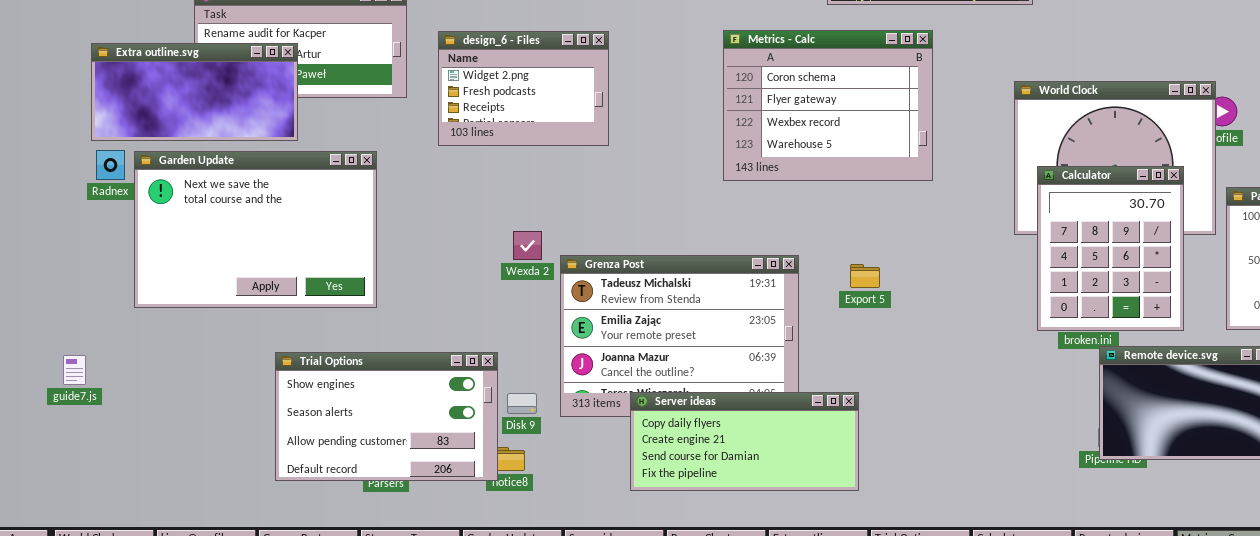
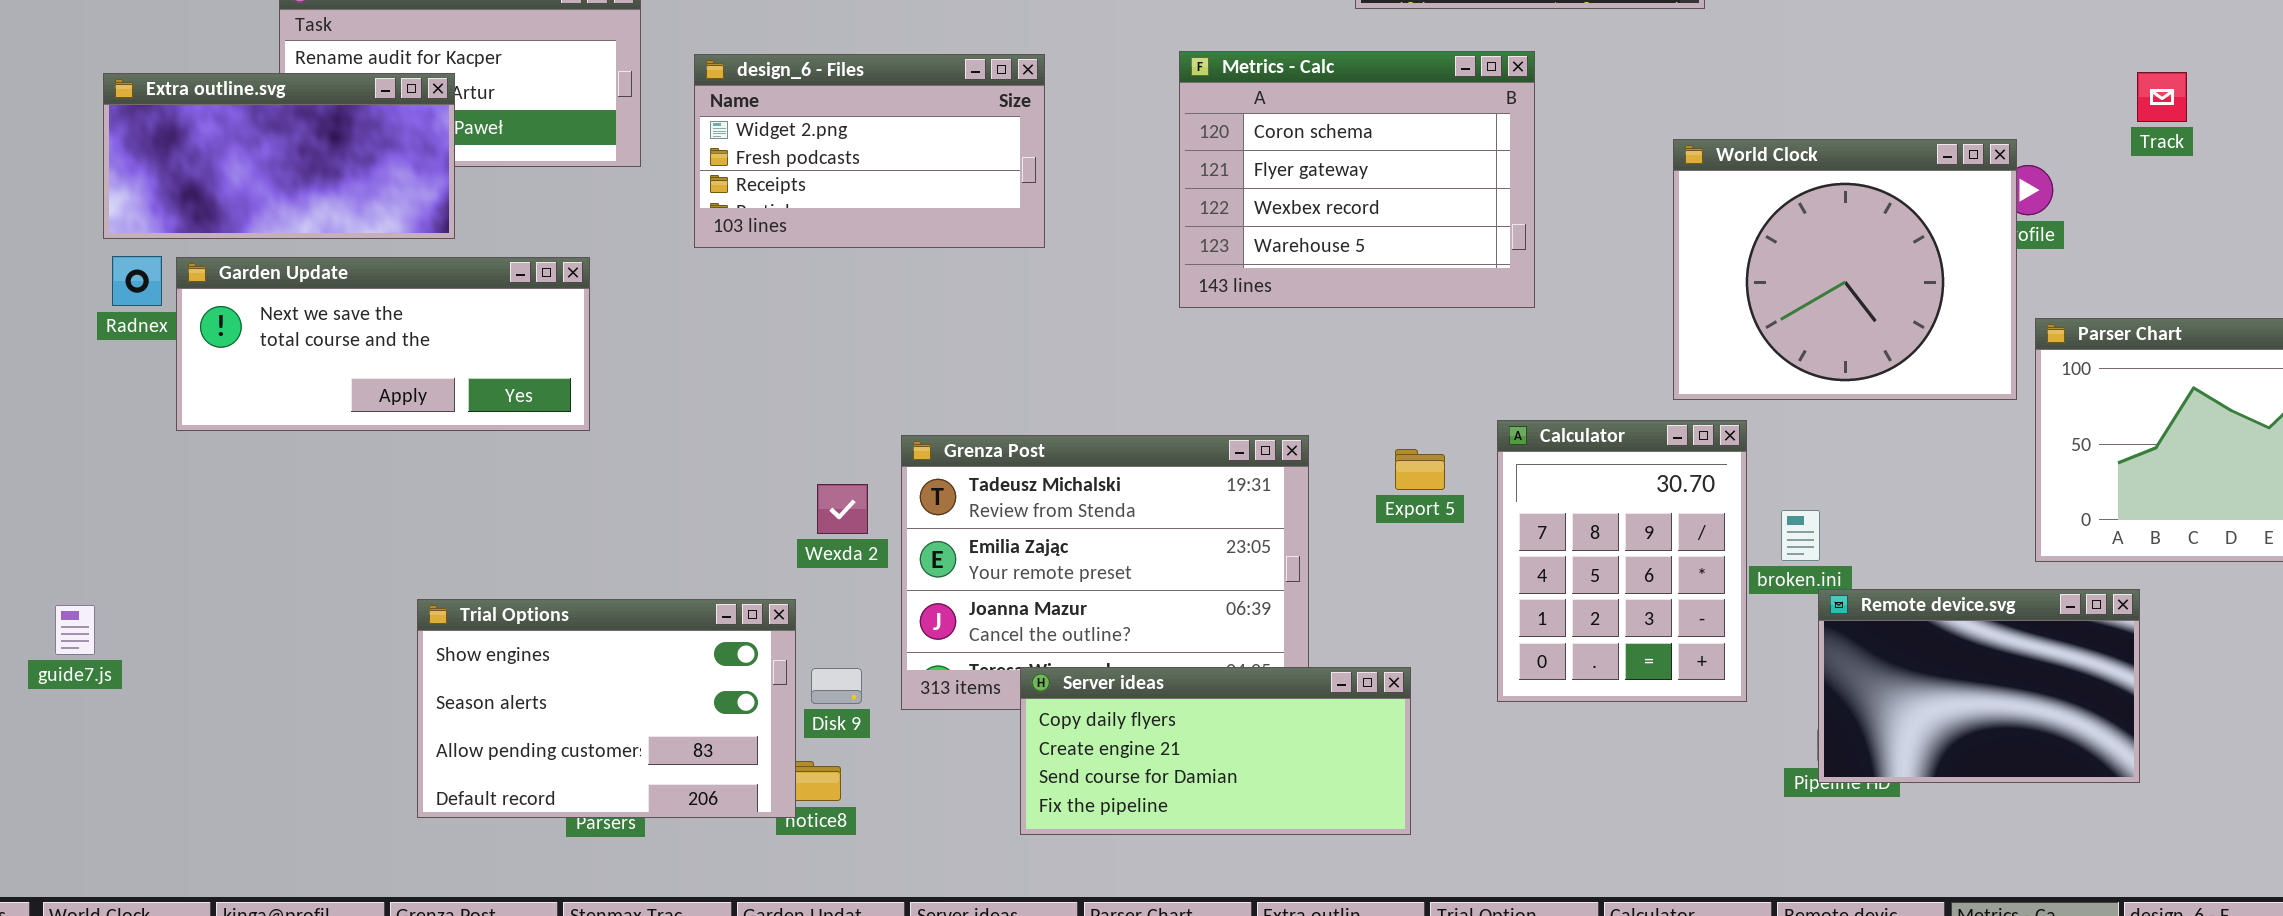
design_6 - Files: [438,31,609,146] -> [694,54,1045,248], resized
Garden Update: [134,151,377,308] -> [176,257,590,431], resized
Calculator: [1037,166,1184,331] -> [1497,420,1747,702], moved
Wexda 2: [513,231,542,260] -> [817,484,868,534], moved

